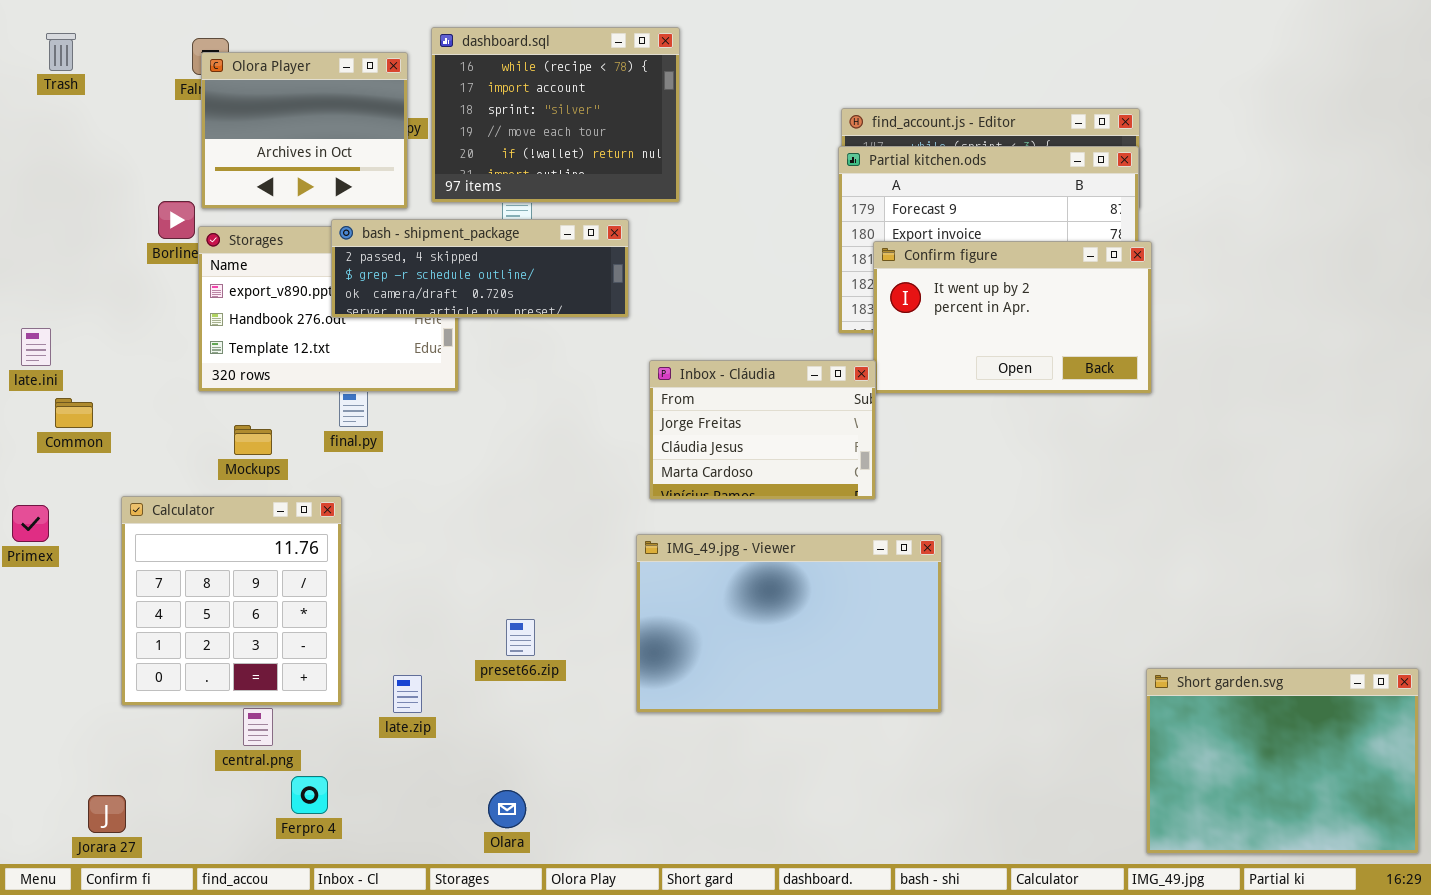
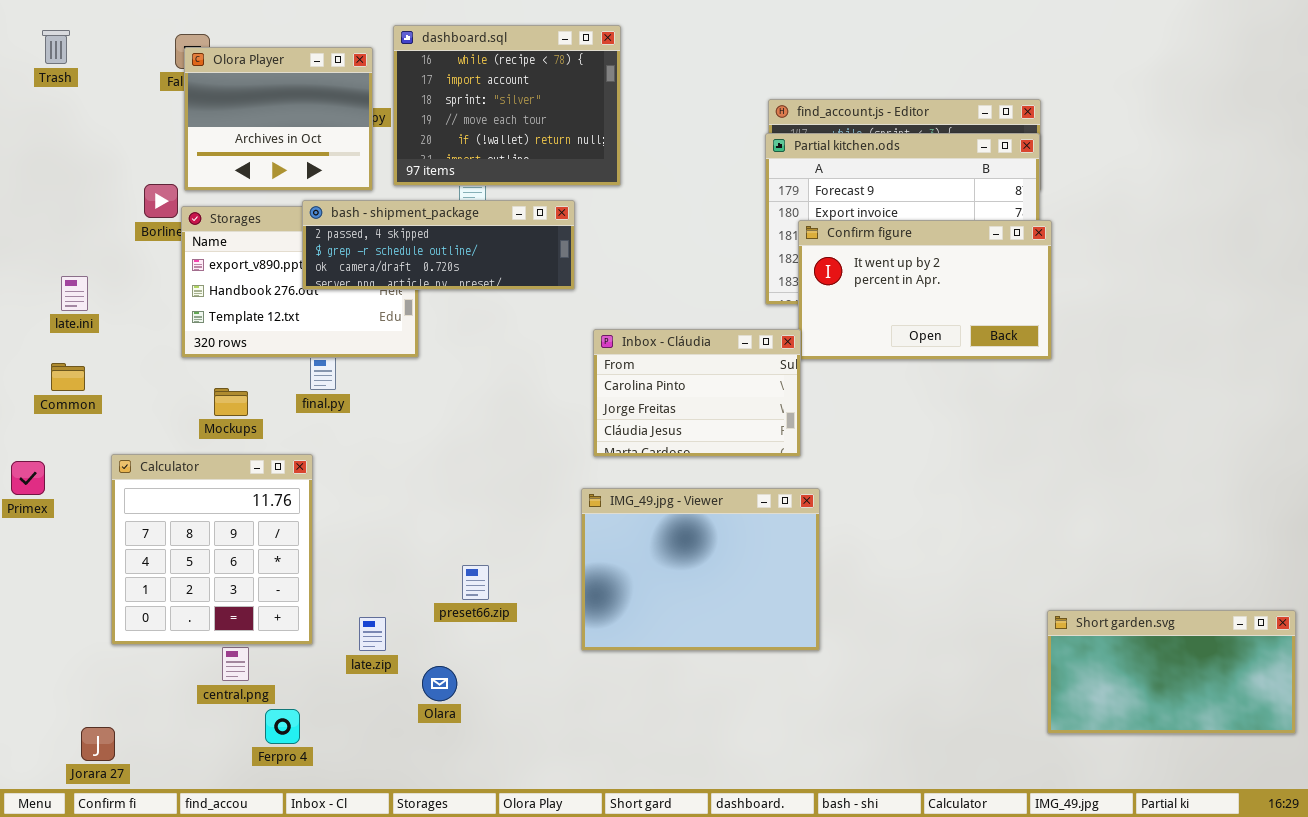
late.ini: [21,328,51,366] -> [61,276,88,311], moved
Inbox - Cláudia: [649,360,876,500] -> [593,329,801,457], scrolled up 1 row
IMG_49.jpg - Viewer: [636,534,942,713] -> [581,488,820,651], resized
Short garden.svg: [1146,668,1419,854] -> [1047,610,1296,734], resized
Olara: [488,790,526,828] -> [422,666,457,701], moved

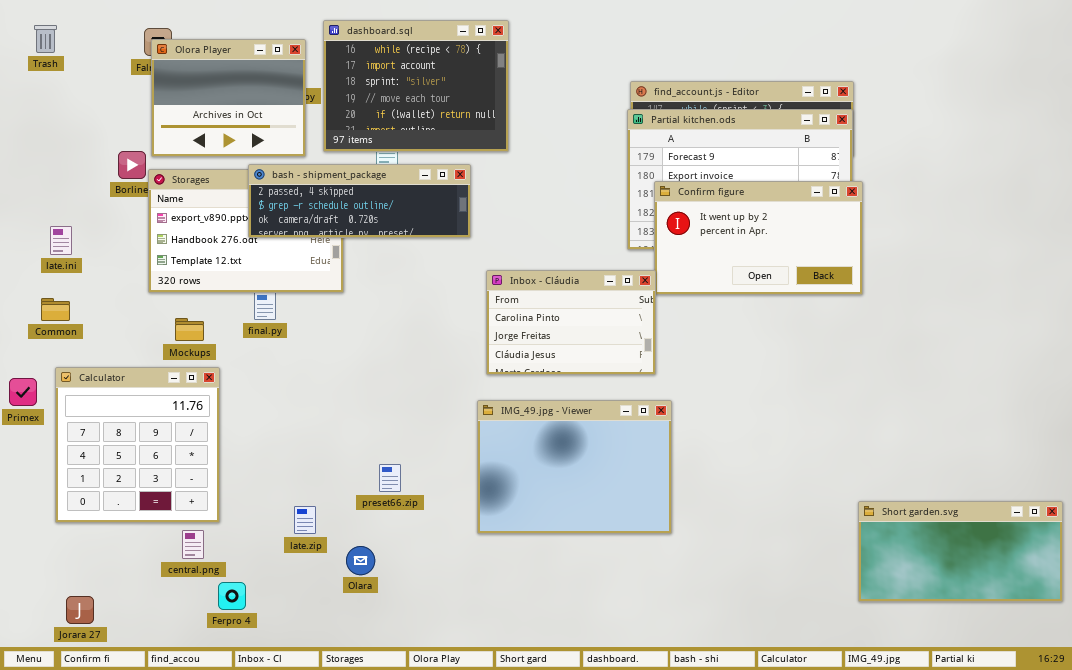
Calculator: [111,454,313,645] -> [55,367,220,523], moved

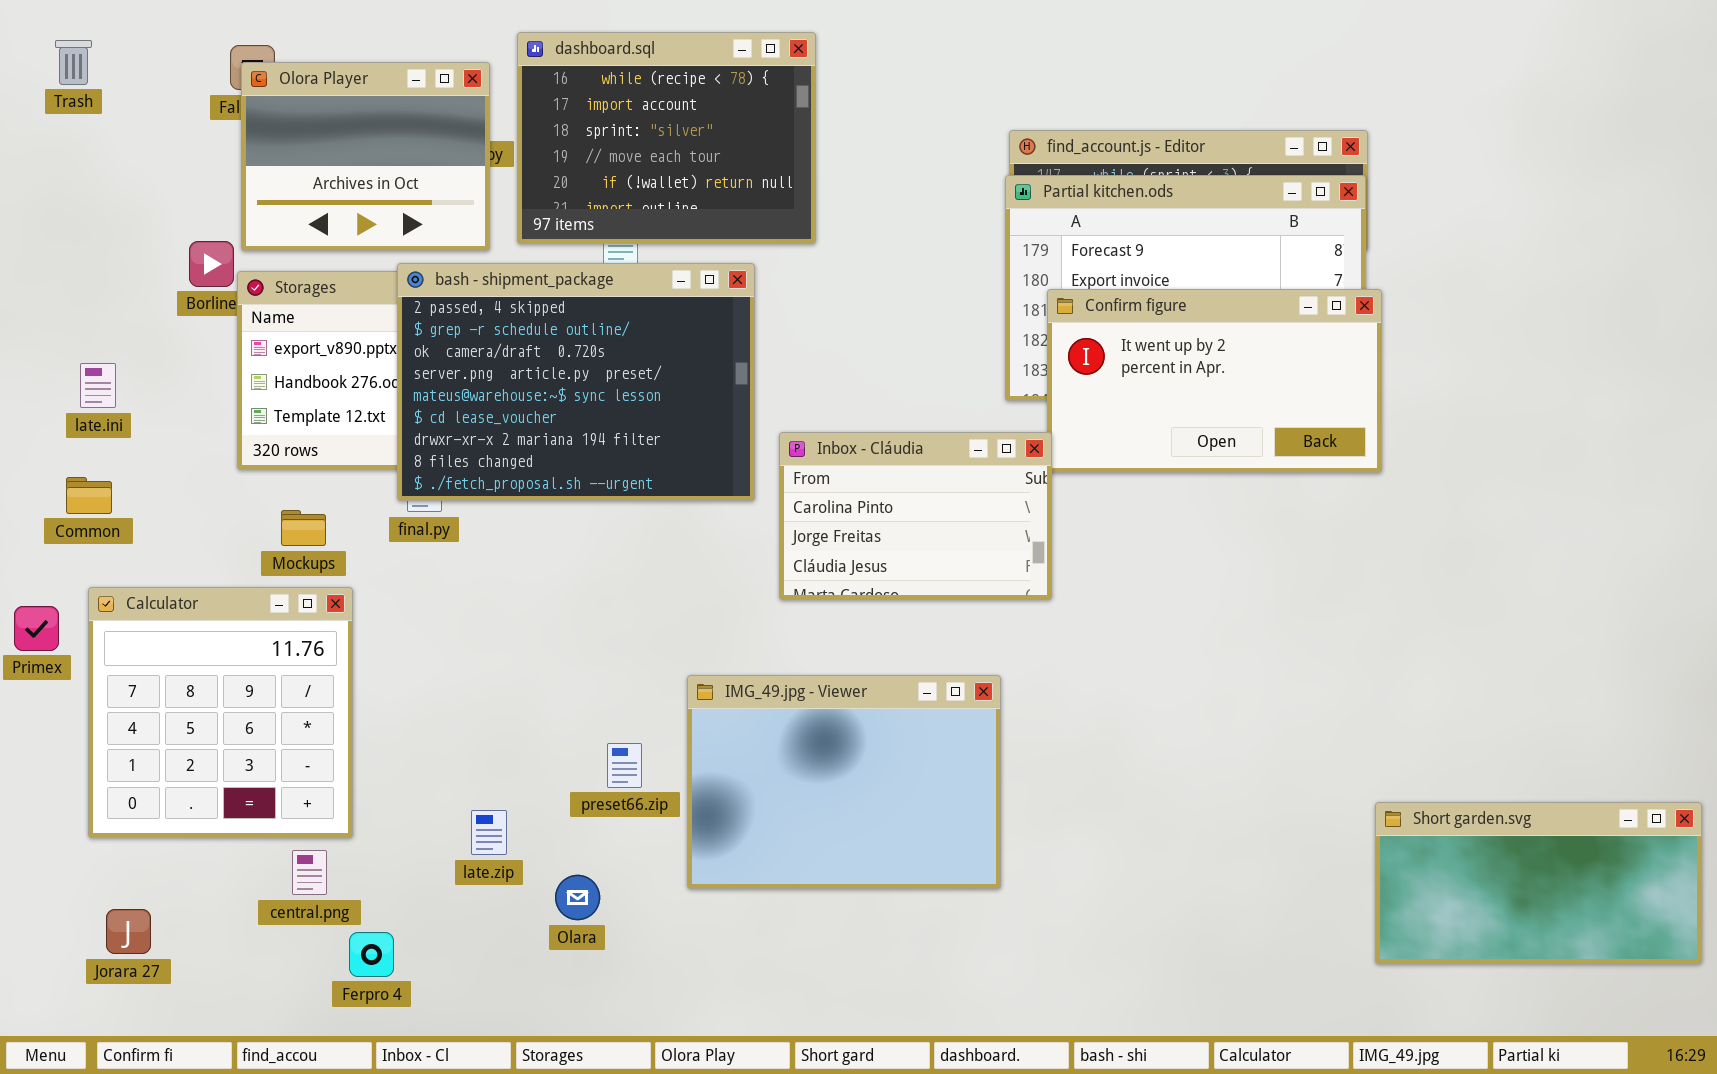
bash - shipment_package: [248,164,471,238] -> [397,263,755,501], resized
IMG_49.jpg - Viewer: [477,400,672,534] -> [687,675,1001,889], moved
Jorara 27: [66,596,94,624] -> [106,909,151,954], moved

